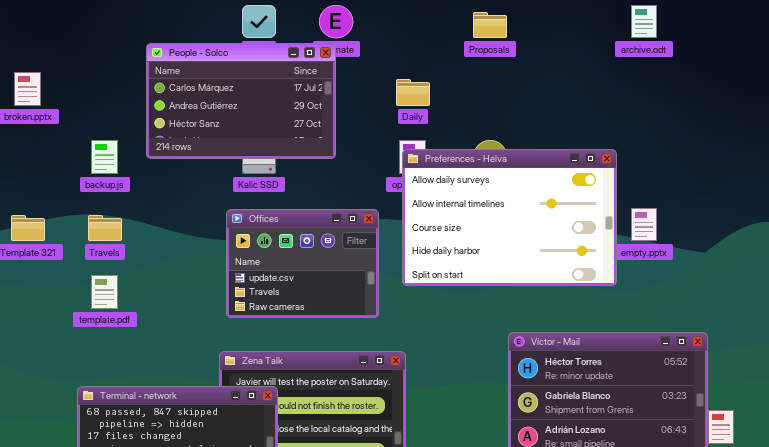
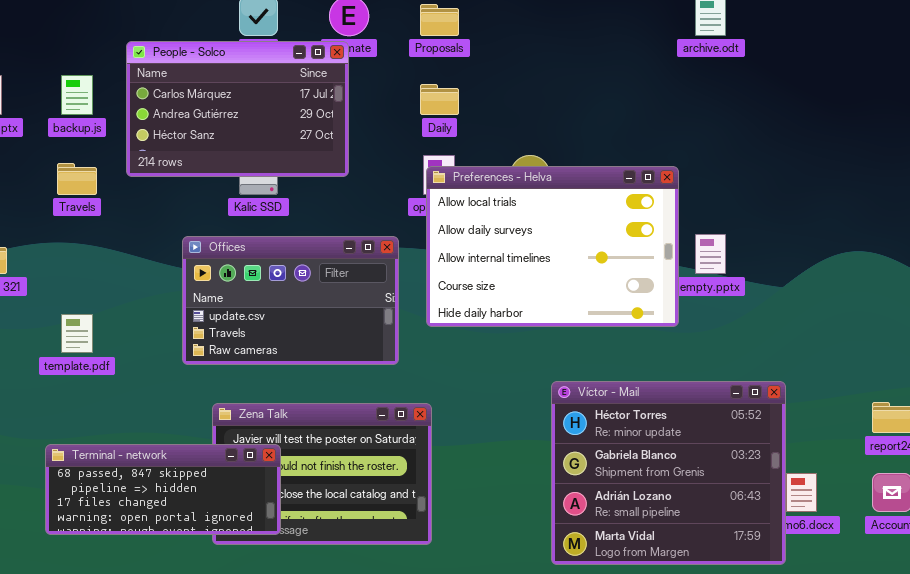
Proposals: [473,12,507,38] -> [420,4,459,36], moved
backup.js: [91,140,118,174] -> [61,75,93,115], moved
Preferences - Helva: [402,149,617,286] -> [426,166,679,327], scrolled up 1 row
Offices: [226,209,379,318] -> [182,236,399,365], resized
Travels: [88,215,122,241] -> [57,163,97,195], moved

